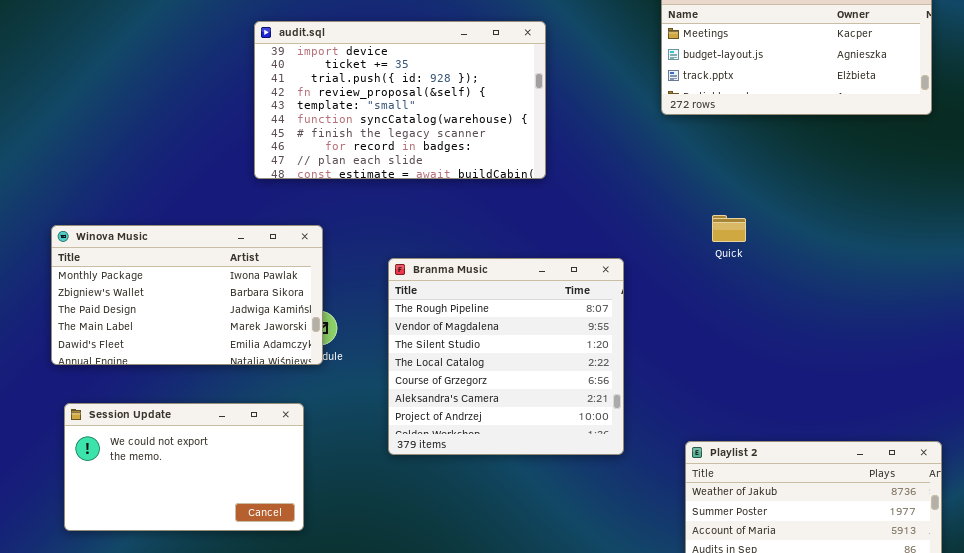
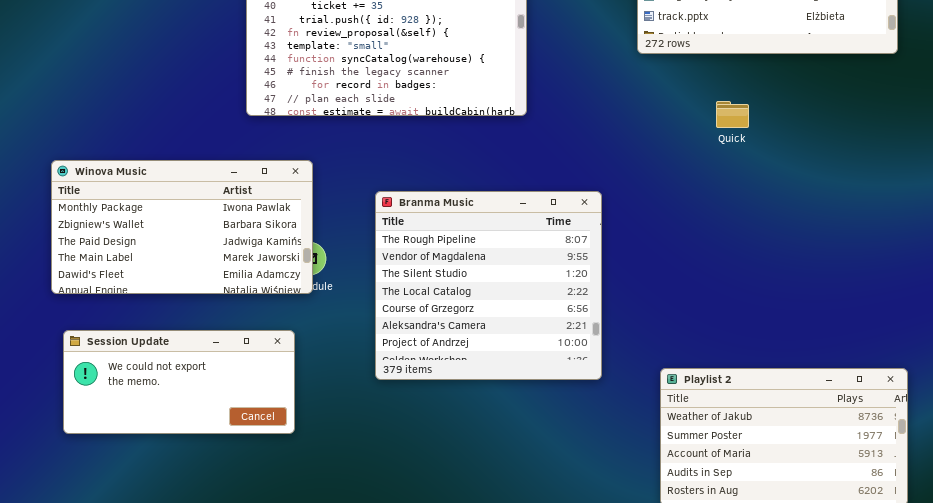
Quick: [712,215,746,242] -> [716,101,749,128], moved
Session Update: [64,403,304,531] -> [63,330,295,434], resized

